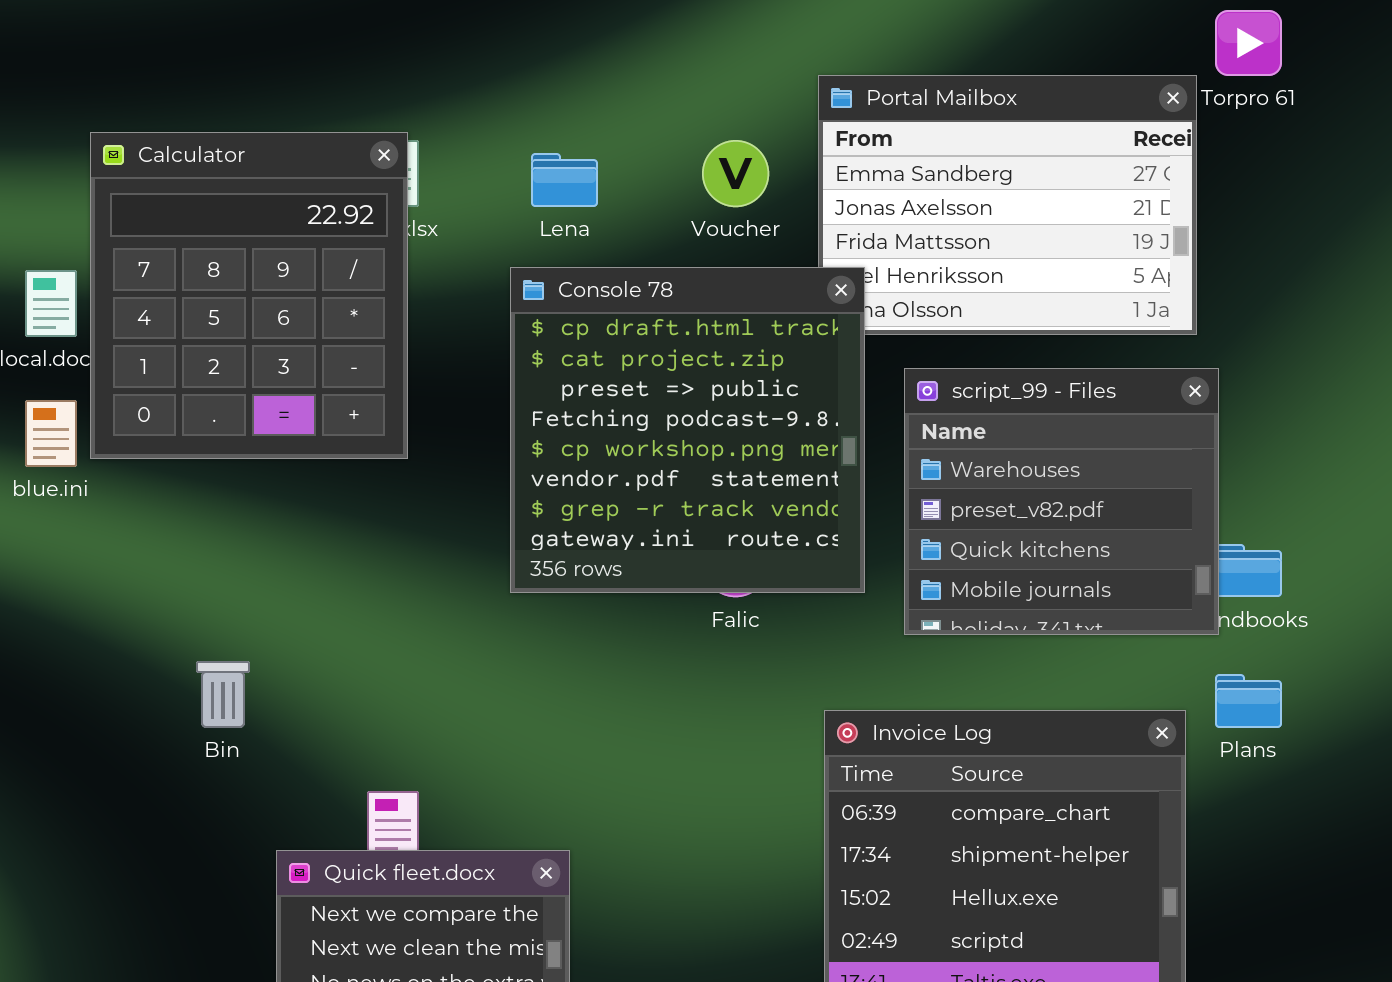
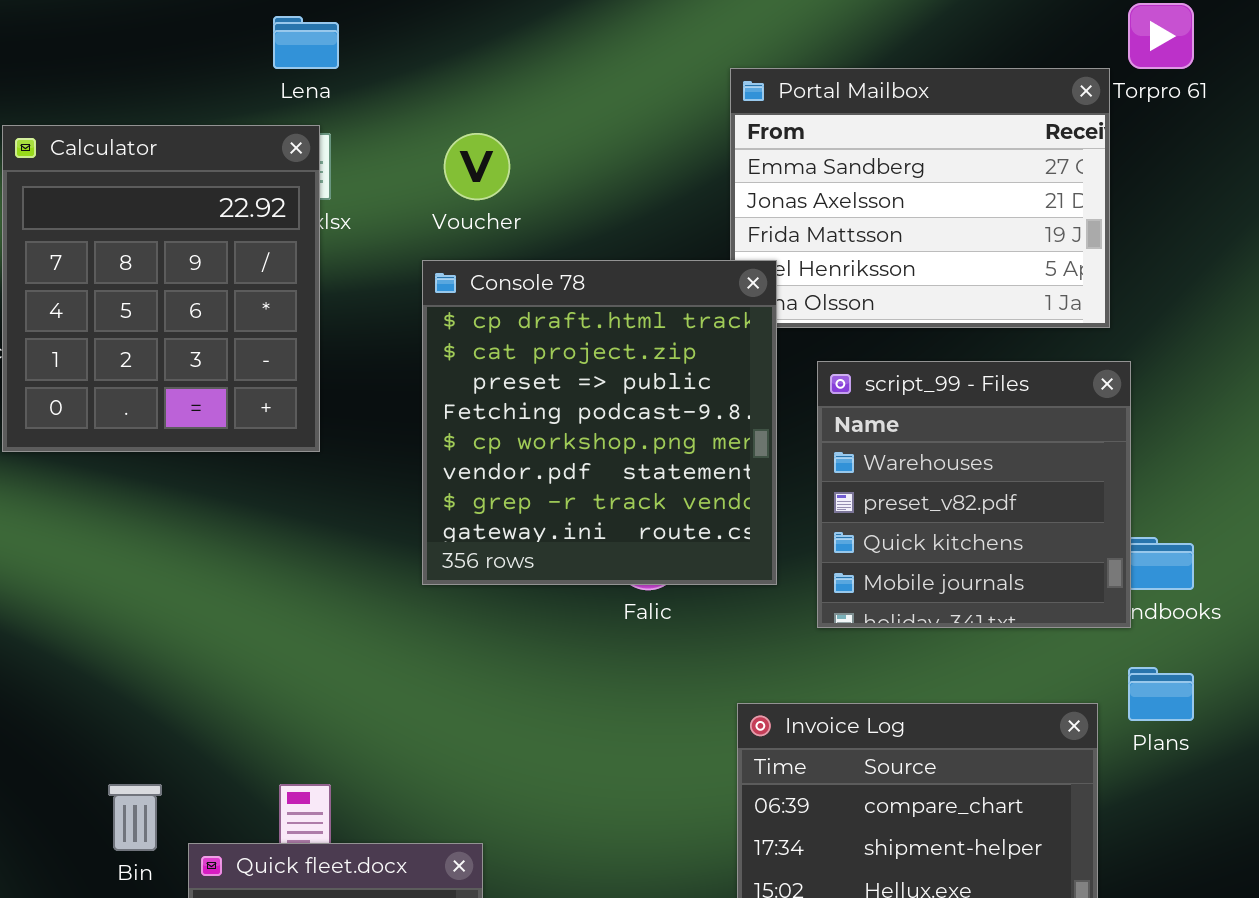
Voucher: [702,140,769,207] -> [444,133,510,200], moved
Lena: [531,153,598,207] -> [273,16,339,69], moved
Bin: [196,661,250,728] -> [108,784,162,851], moved

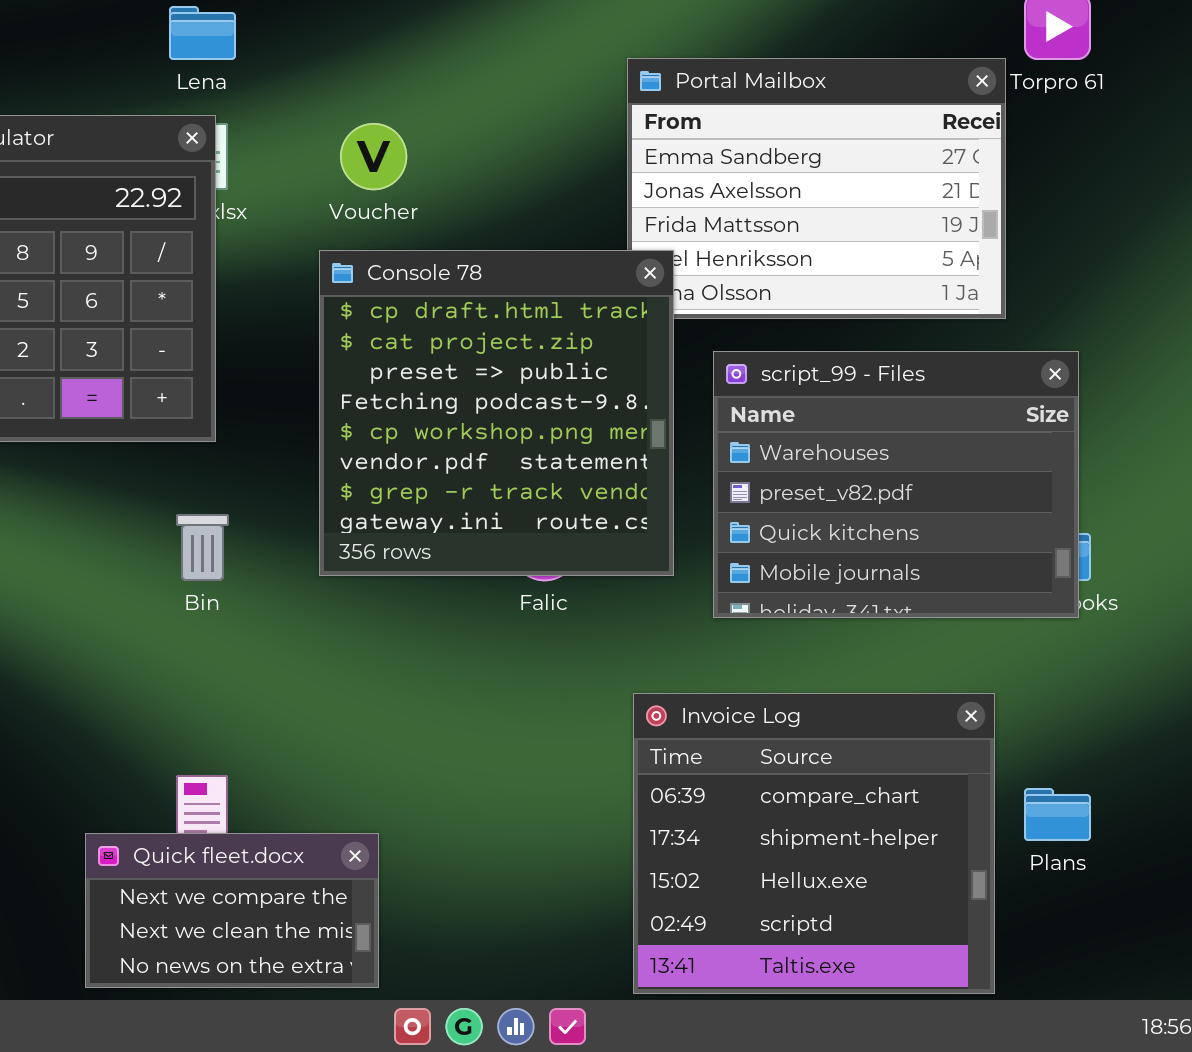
script_99 - Files: [817,361,1131,628] -> [713,351,1079,618], resized
Plans: [1128,667,1194,721] -> [1024,788,1091,841], moved
Bin: [108,784,162,851] -> [176,514,229,581], moved

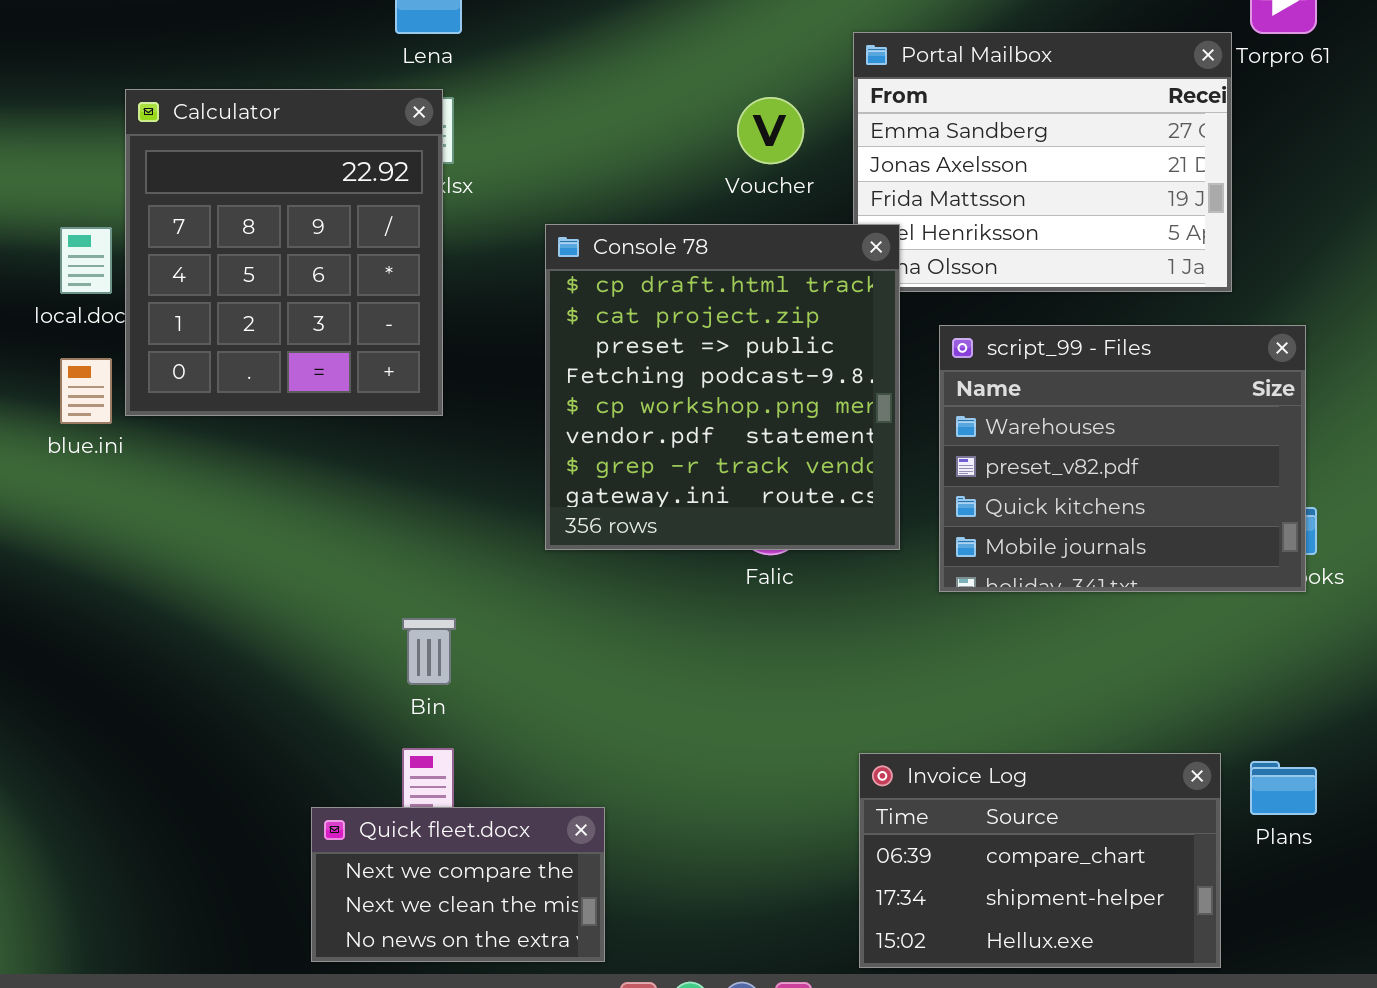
Voucher: [340,123,407,190] -> [737,97,804,164], moved
Bin: [176,514,229,581] -> [402,618,456,685], moved
Invoice Log: [633,693,995,994] -> [859,753,1221,968], resized

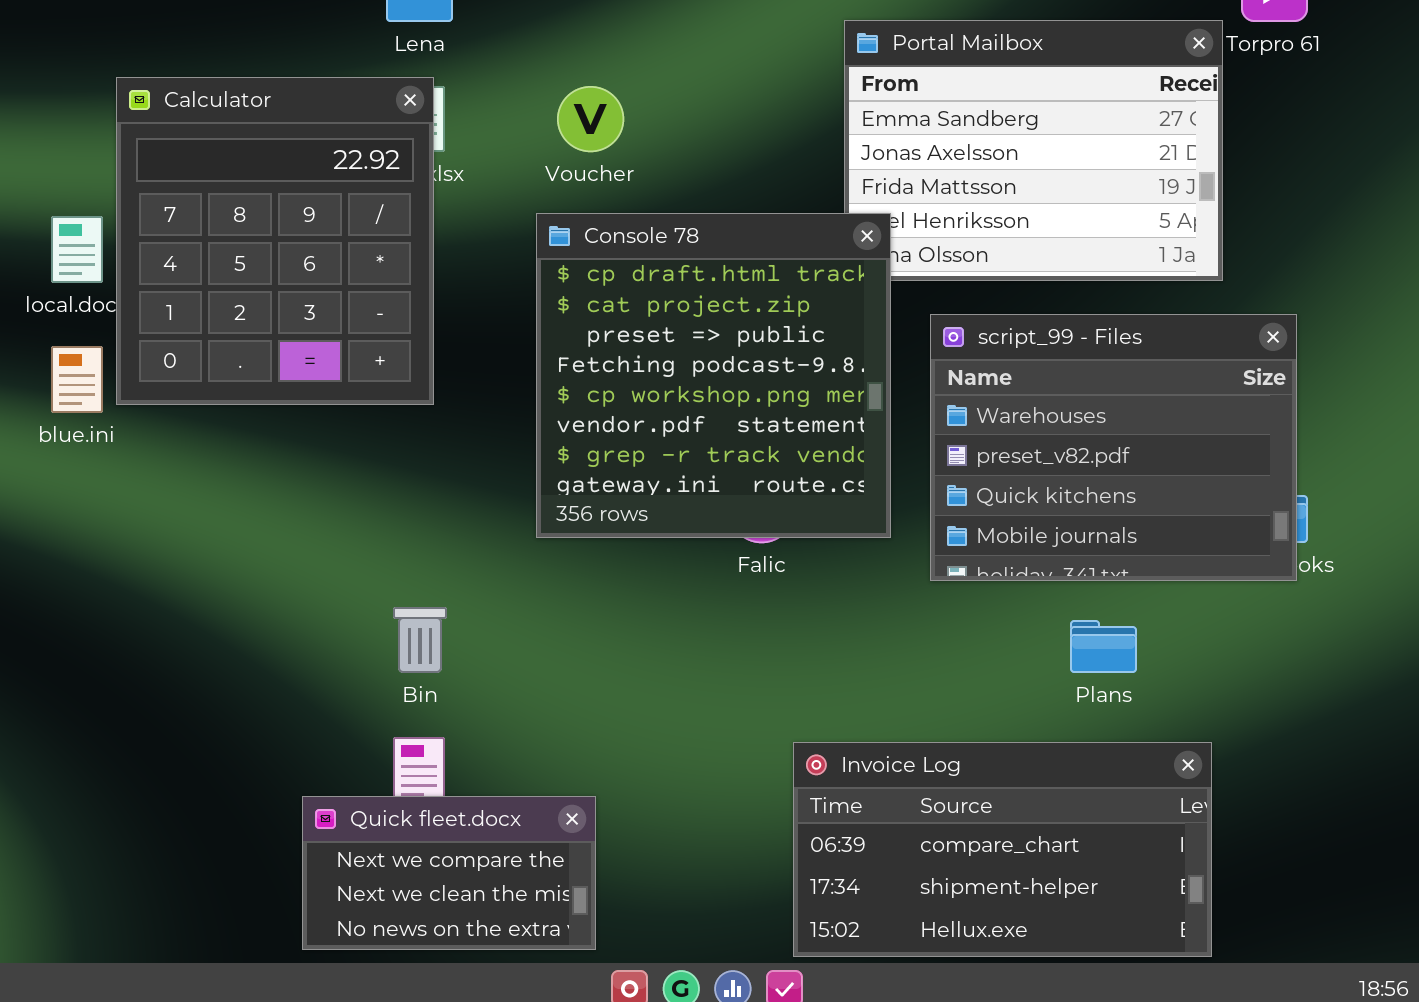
Voucher: [737,97,804,164] -> [557,86,624,152], moved
Invoice Log: [859,753,1221,968] -> [793,742,1212,957], resized
Plans: [1250,761,1317,815] -> [1070,620,1137,673], moved

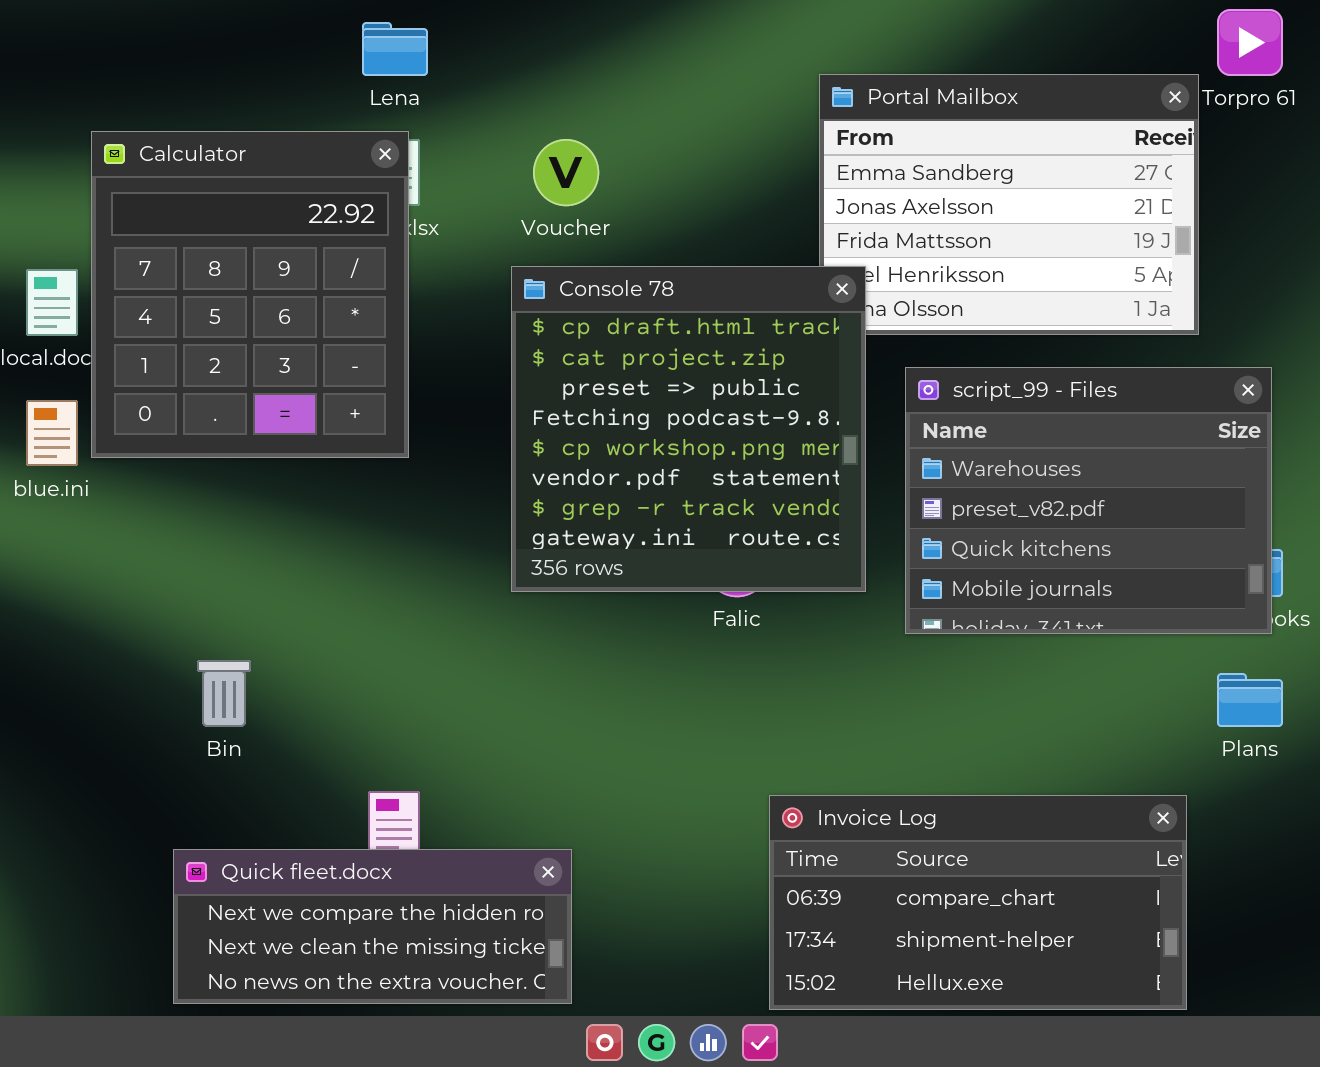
Bin: [393,607,447,673] -> [197,660,251,727], moved
Plans: [1070,620,1137,673] -> [1217,673,1283,727], moved
Quick fleet.docx: [302,796,596,950] -> [173,849,572,1004], resized

